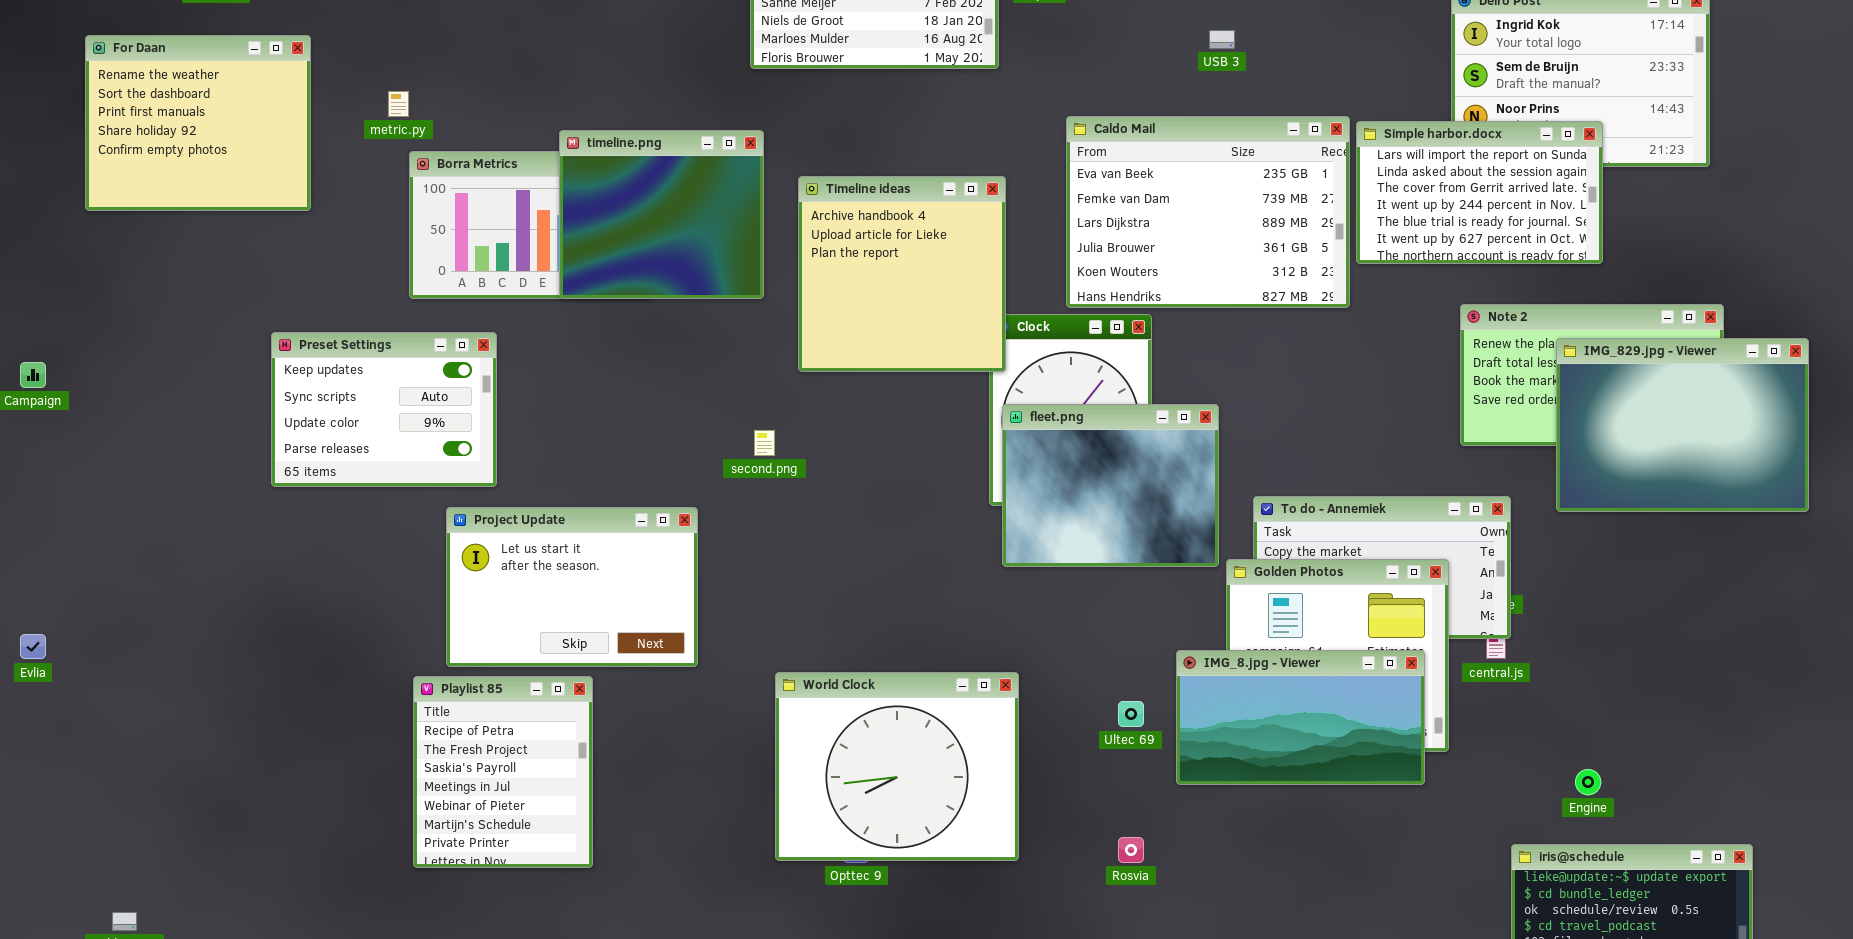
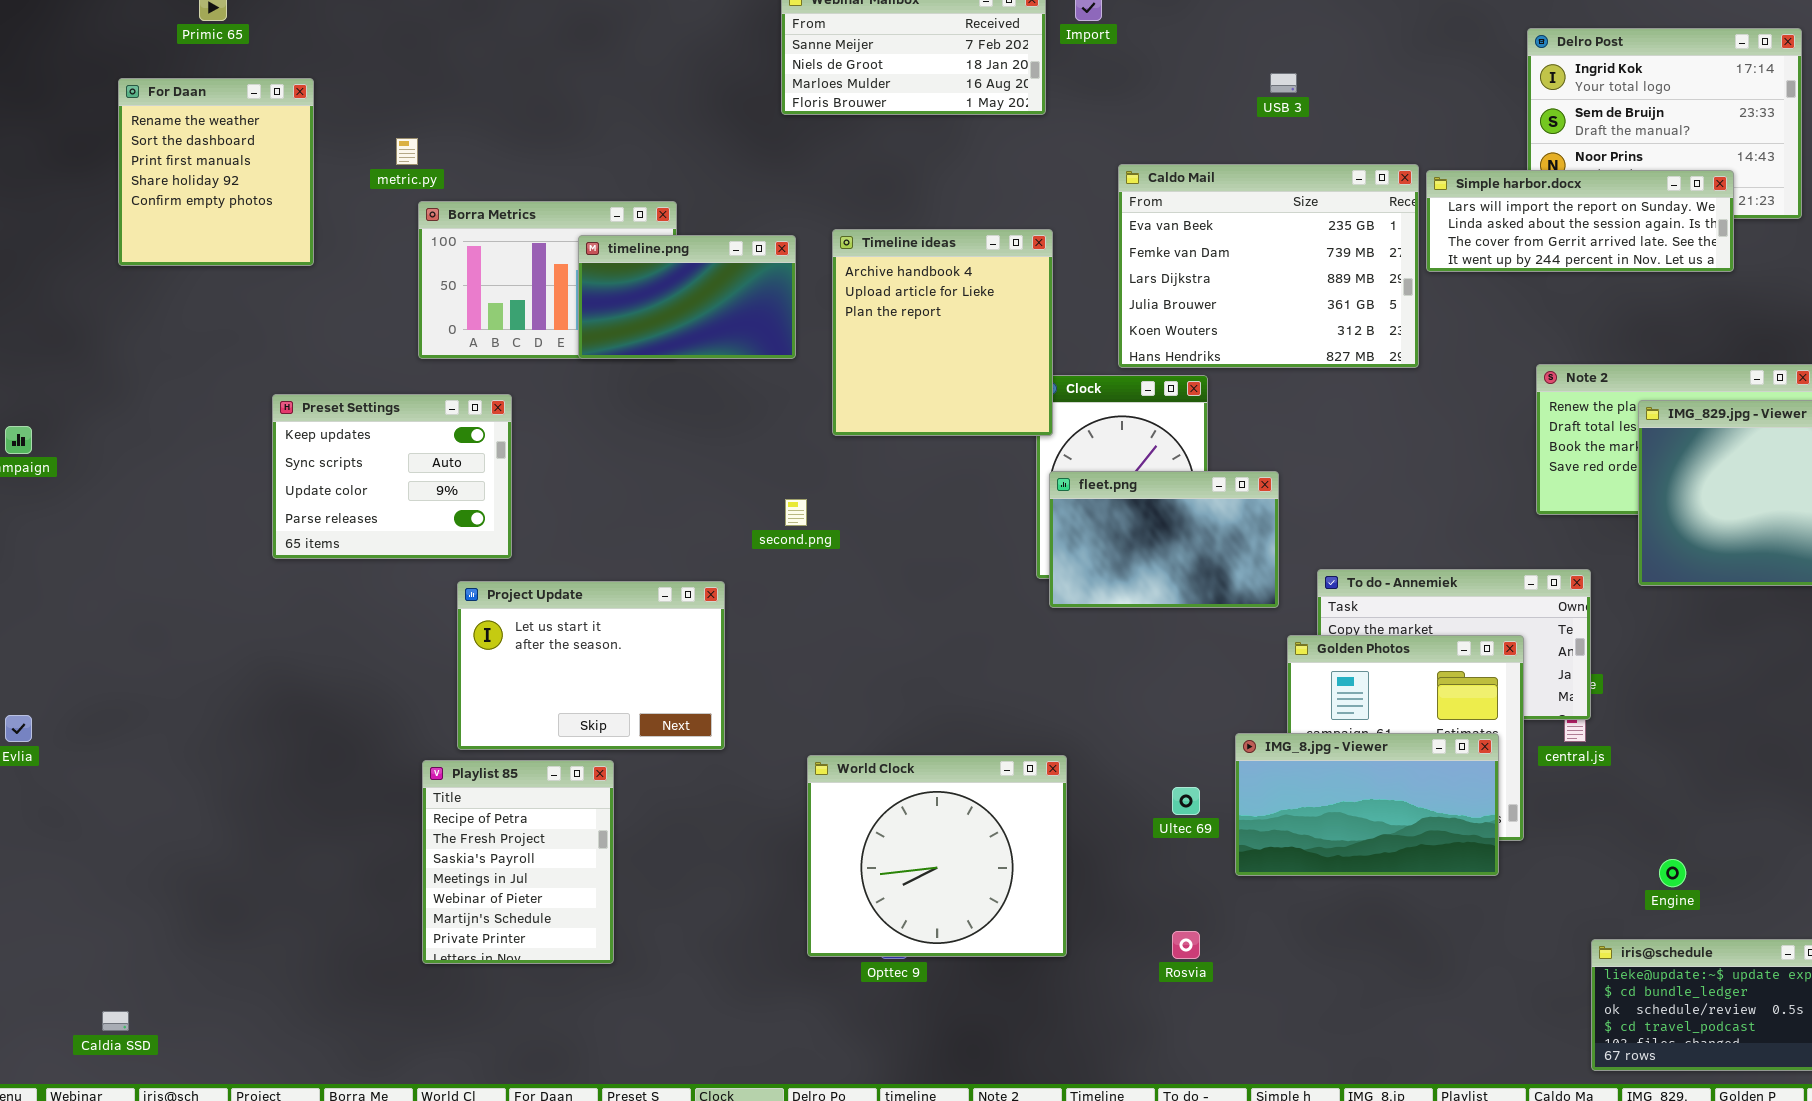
For Daan: [85,35,311,211] -> [118,78,314,266], resized
Simple harbor.docx: [1356,121,1603,264] -> [1426,170,1734,272], resized
timeline.png: [559,130,764,299] -> [578,235,796,359], resized
fleet.png: [1002,404,1219,567] -> [1049,471,1279,608], resized

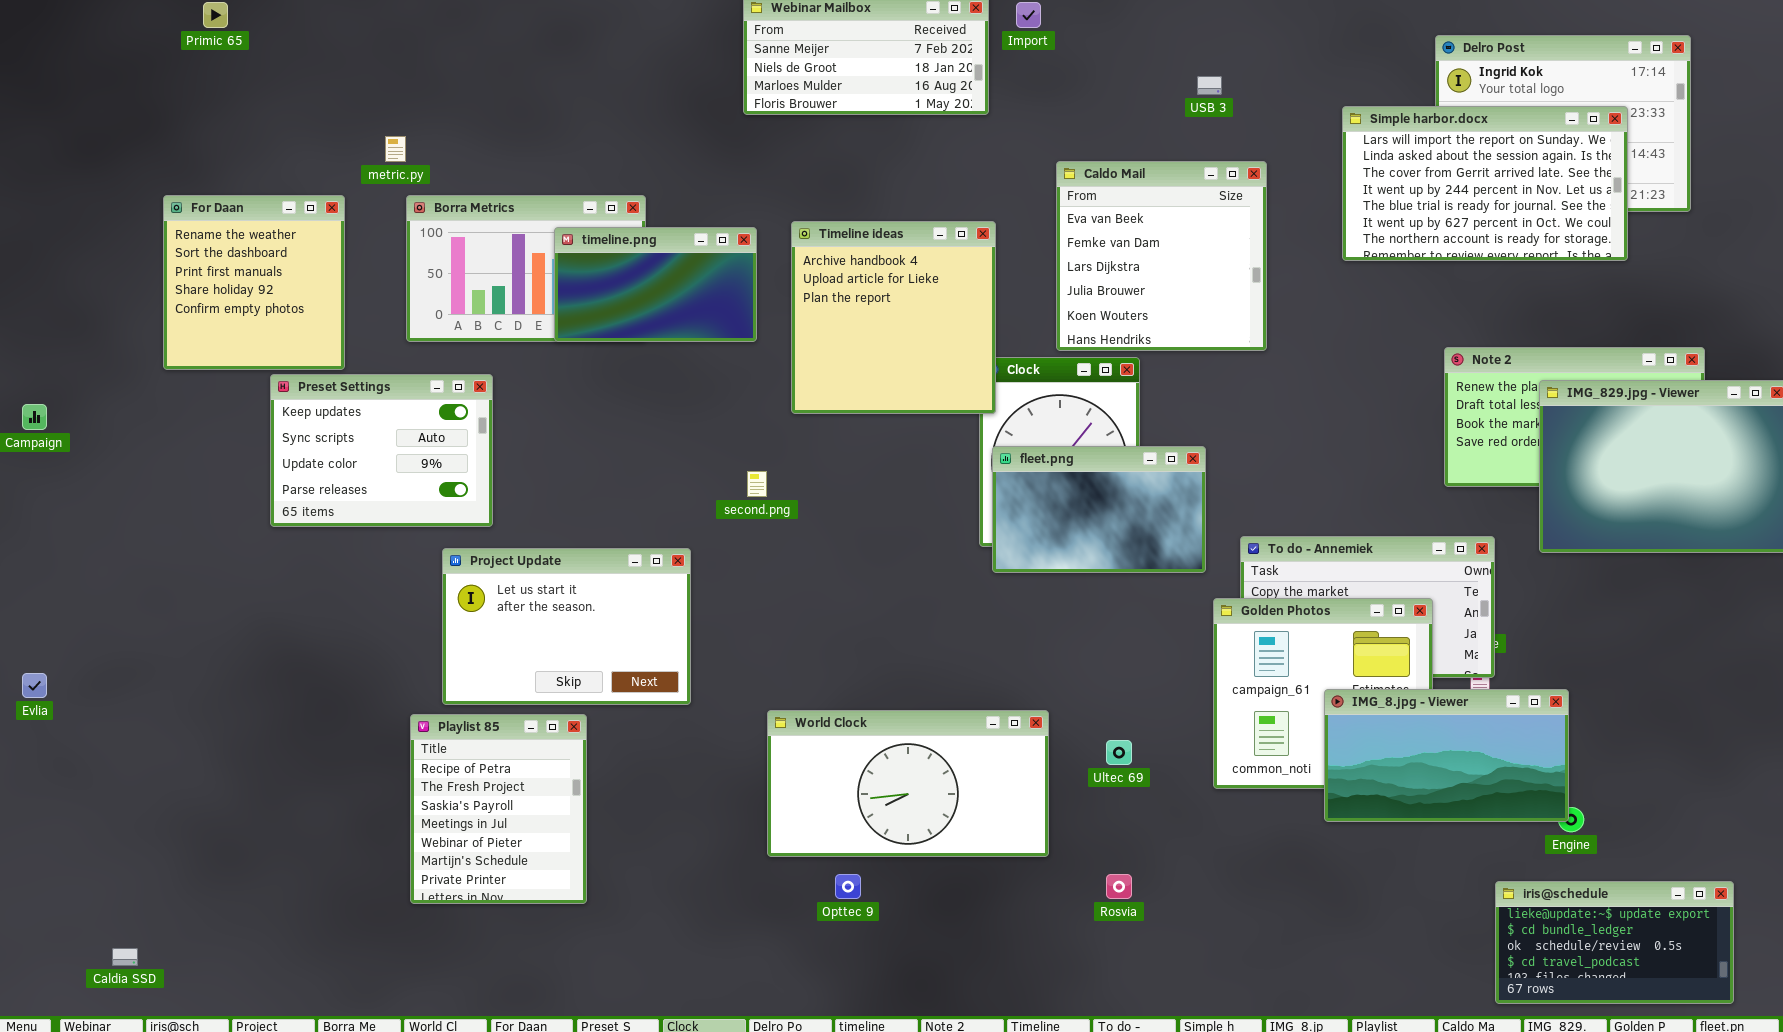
For Daan: [118,78,314,266] -> [163,195,345,370], moved
Caldo Mail: [1118,164,1419,368] -> [1056,161,1267,351], resized
Simple harbor.docx: [1426,170,1734,272] -> [1342,106,1628,261], resized
IMG_8.jpg - Viewer: [1235,733,1499,876] -> [1324,689,1569,822], moved
World Clock: [807,755,1067,957] -> [767,710,1049,857], resized

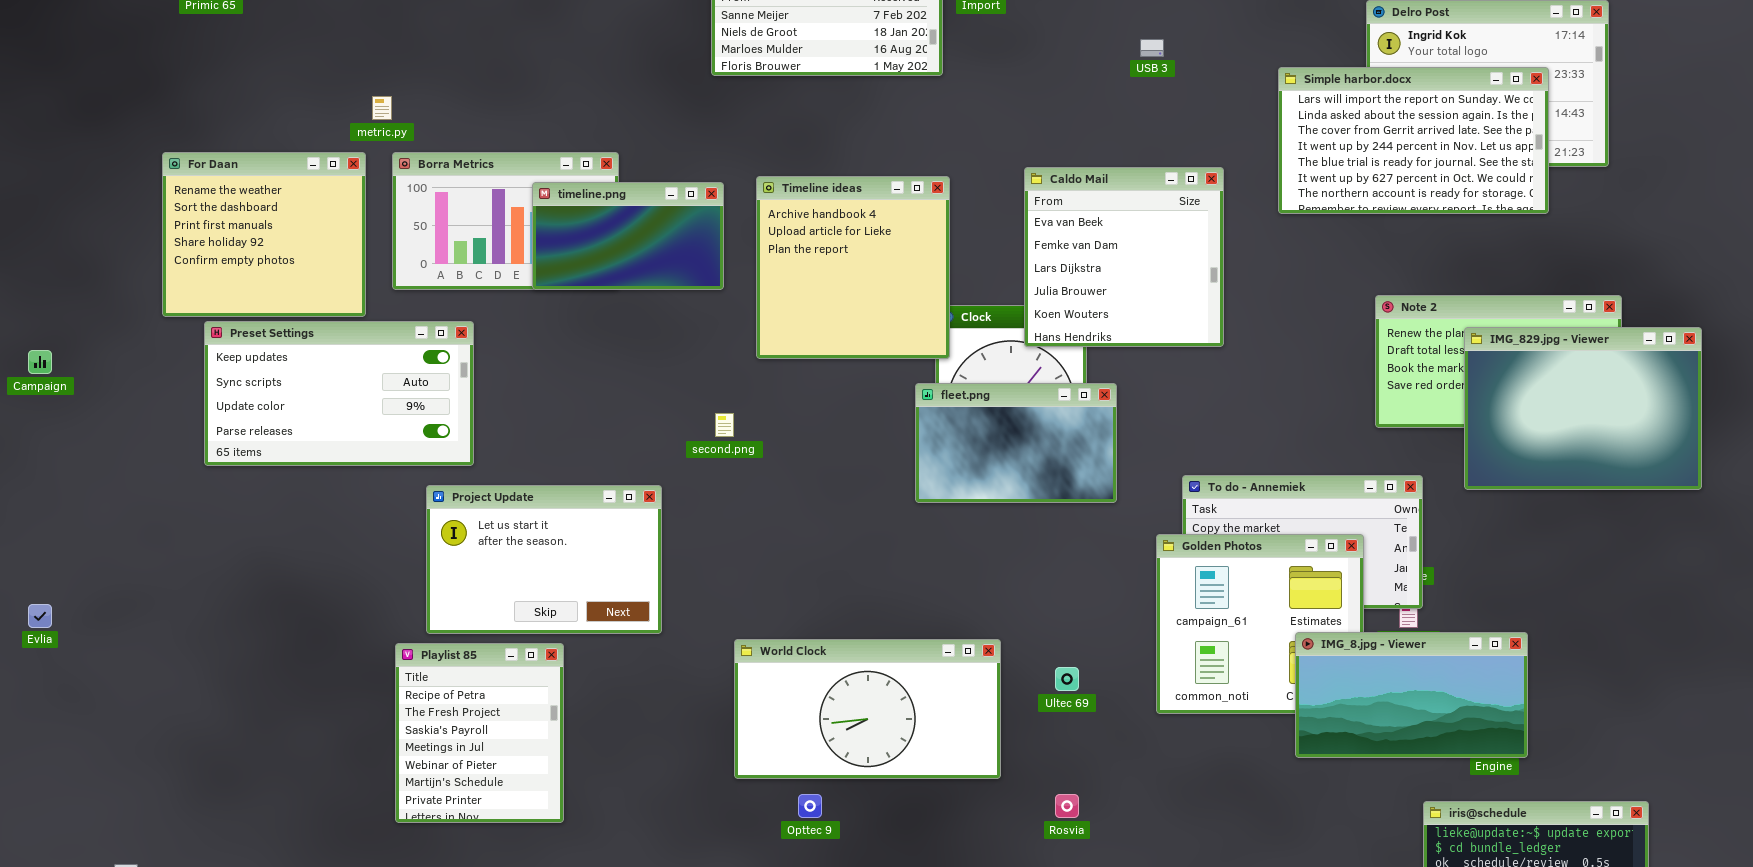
Caldo Mail: [1056,161,1267,351] -> [1024,167,1224,347], moved
For Daan: [163,195,345,370] -> [162,152,366,317], resized
Preset Settings: [270,374,493,527] -> [204,321,474,466], resized
fleet.png: [992,446,1206,573] -> [915,383,1117,503], moved
IMG_8.jpg - Viewer: [1324,689,1569,822] -> [1295,632,1528,758], moved

